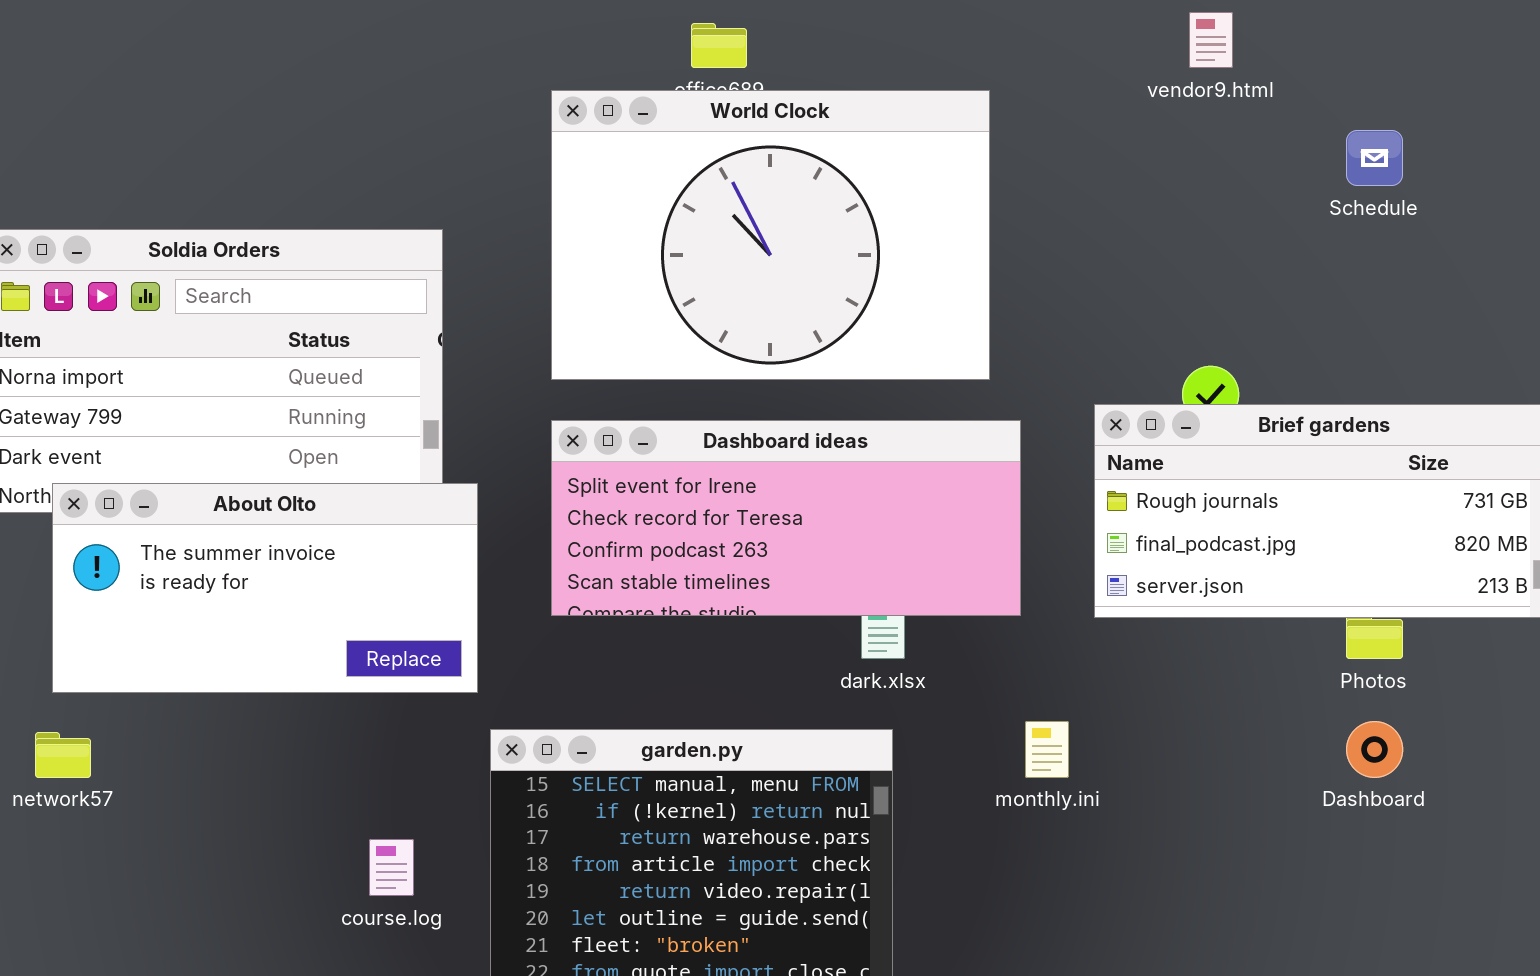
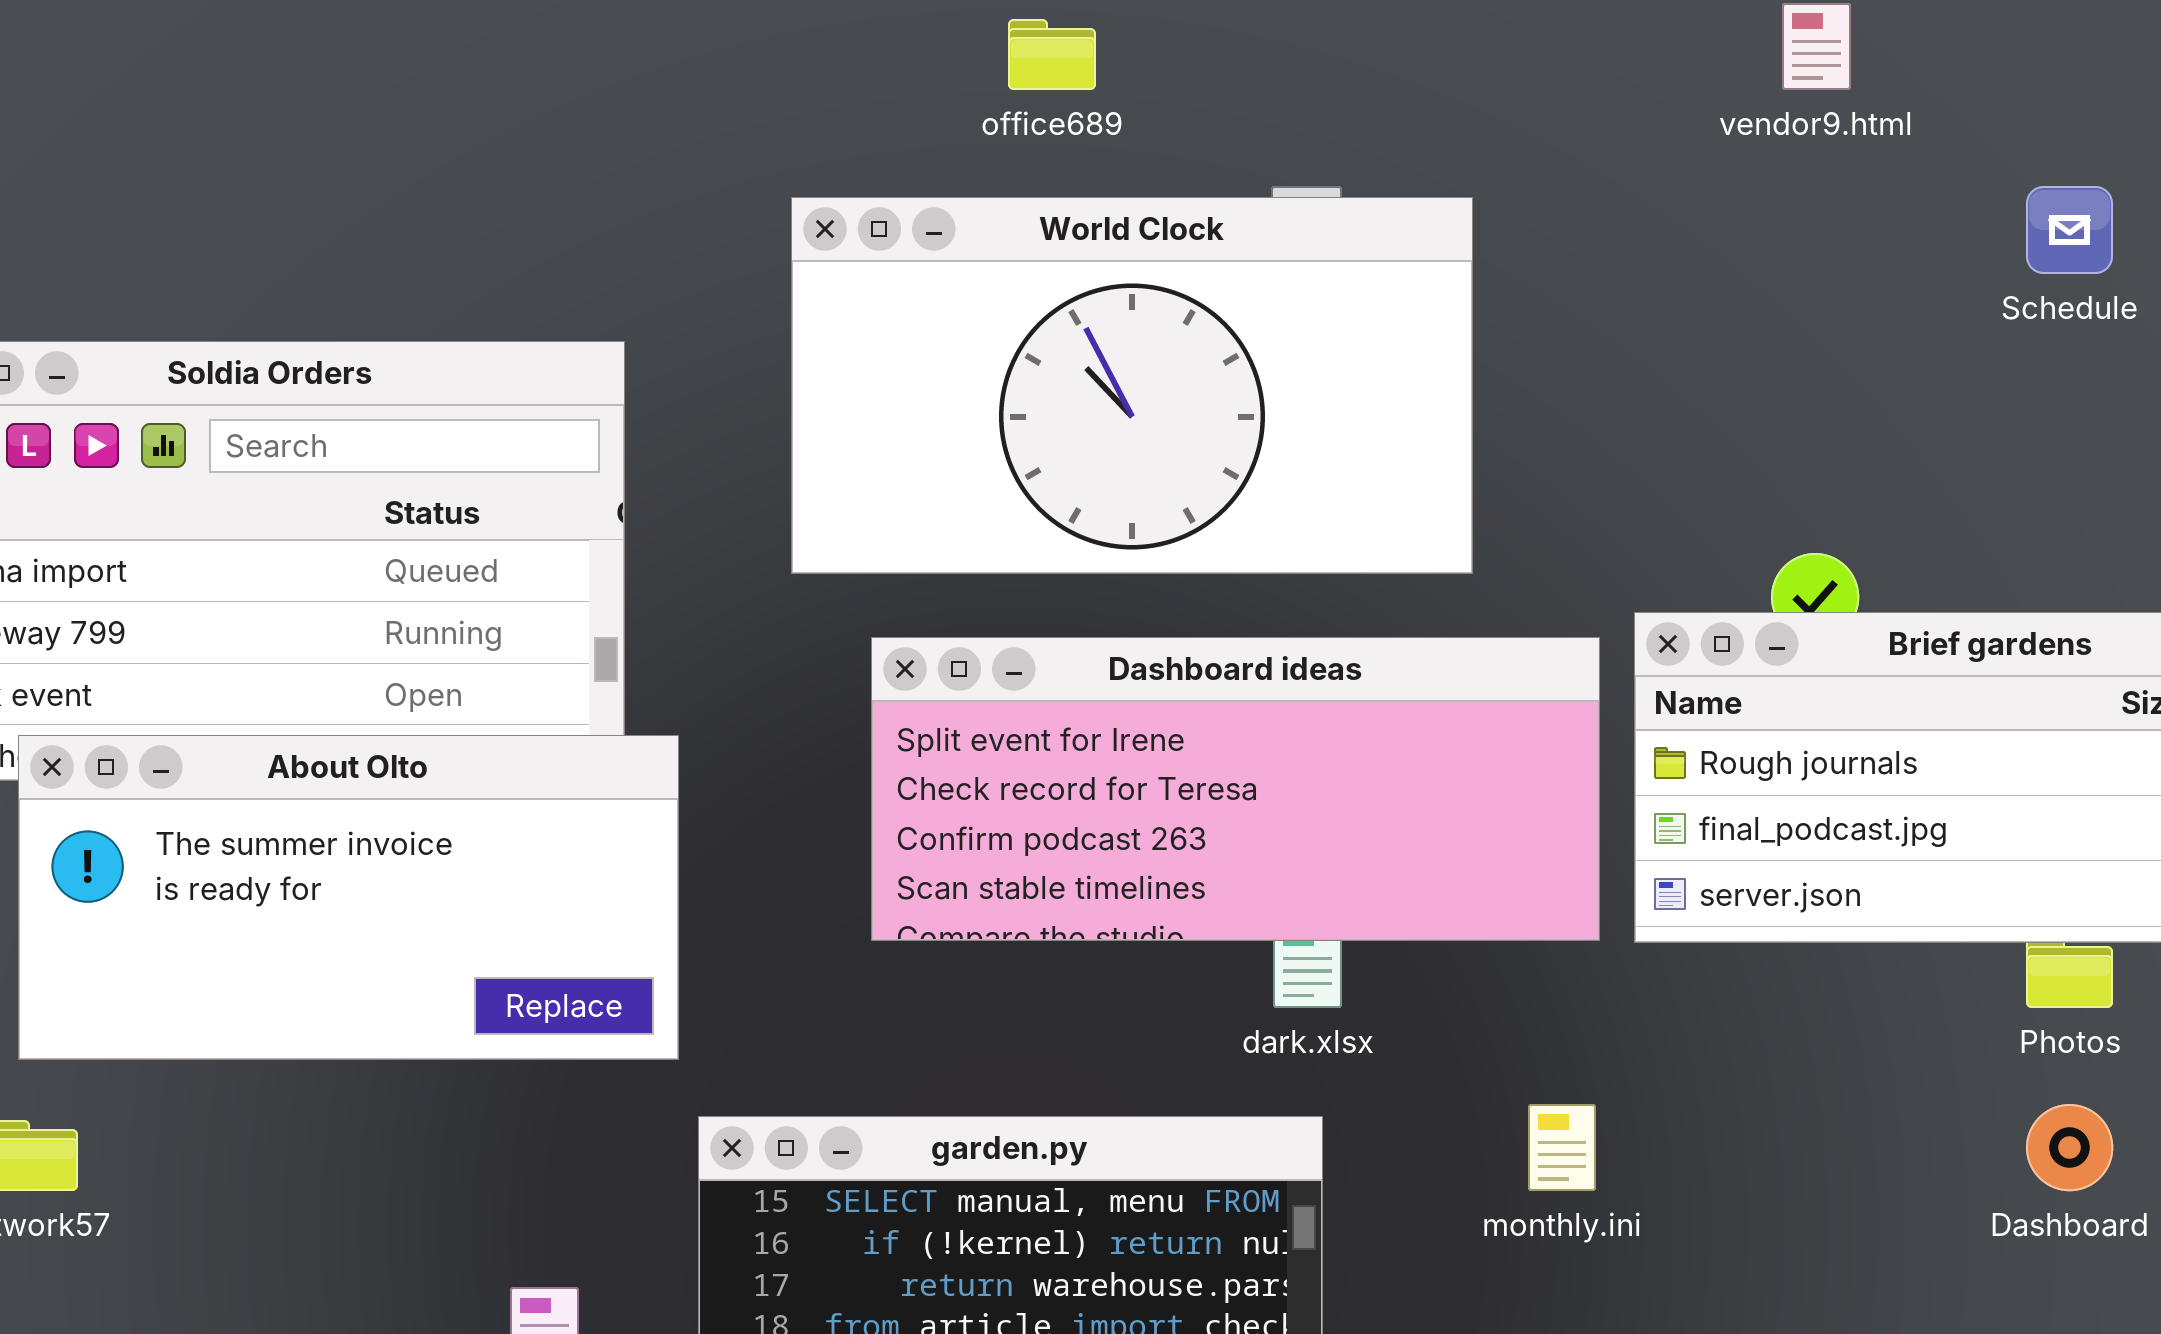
World Clock: [551,90,990,380] -> [791,197,1473,574], resized
Dashboard ideas: [551,420,1021,616] -> [871,637,1600,941], moved

